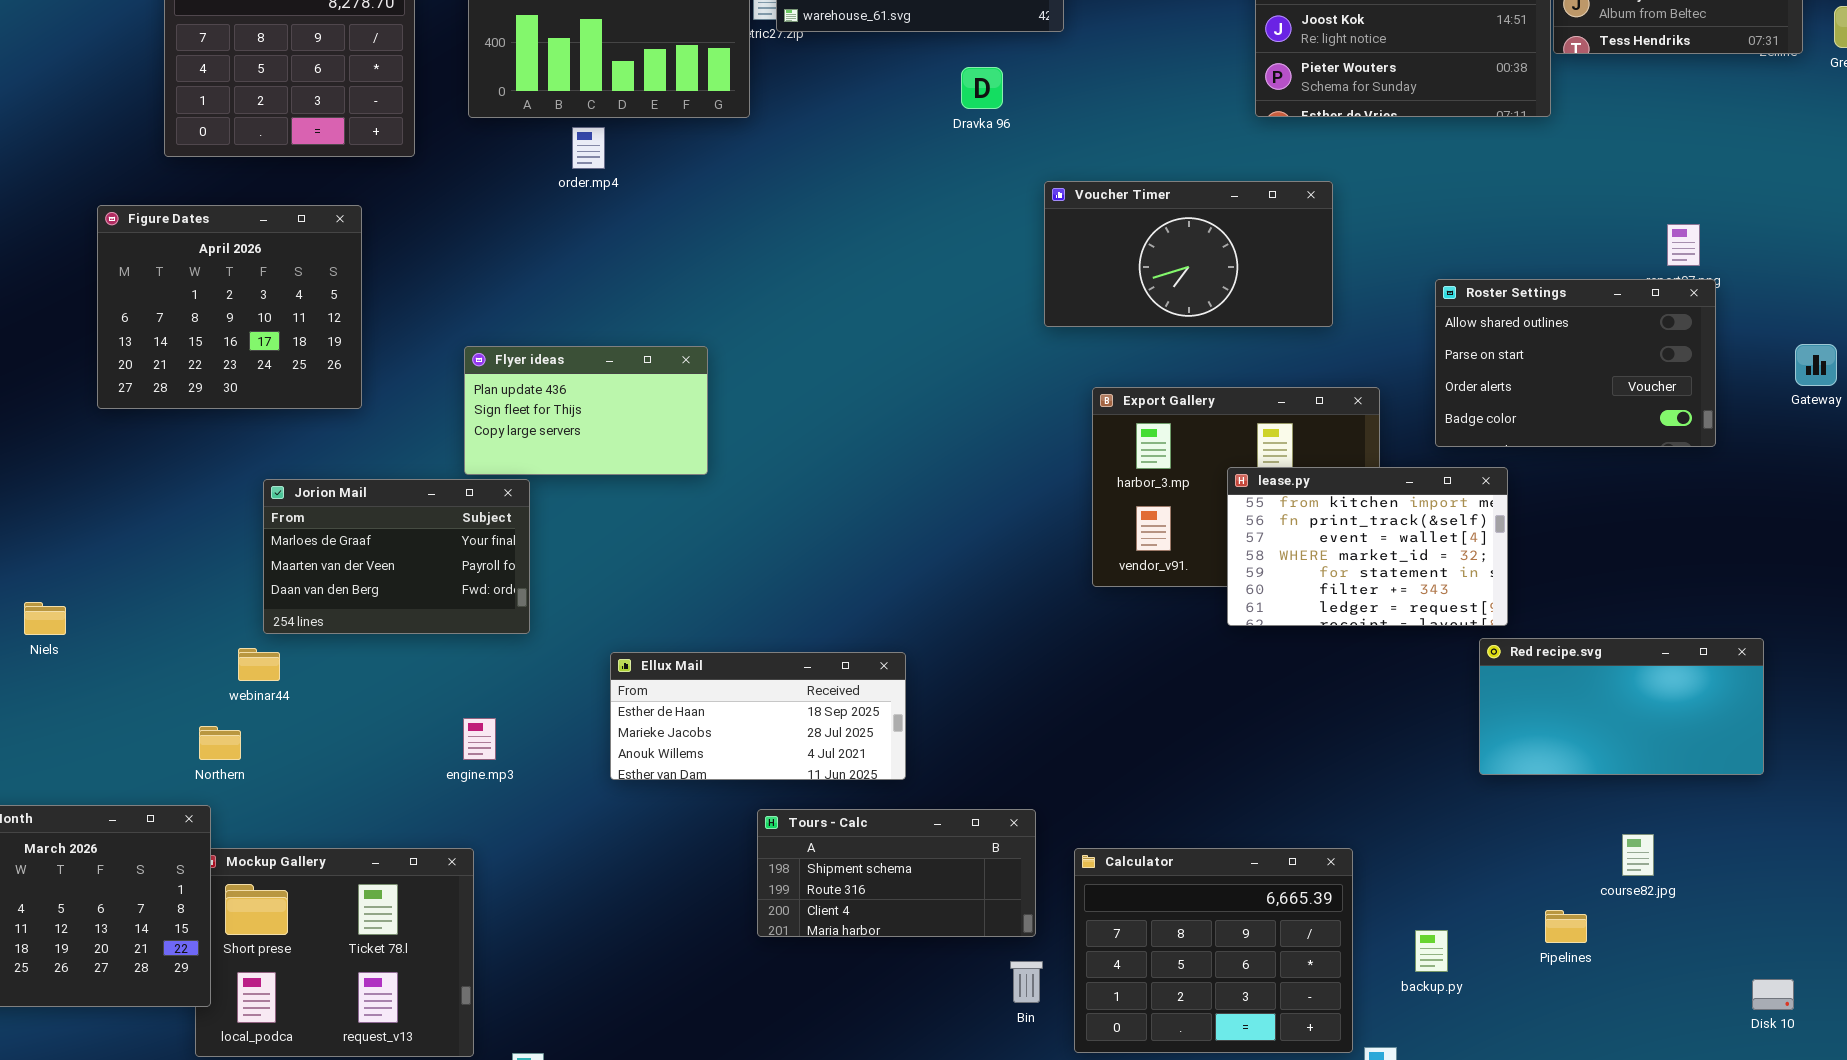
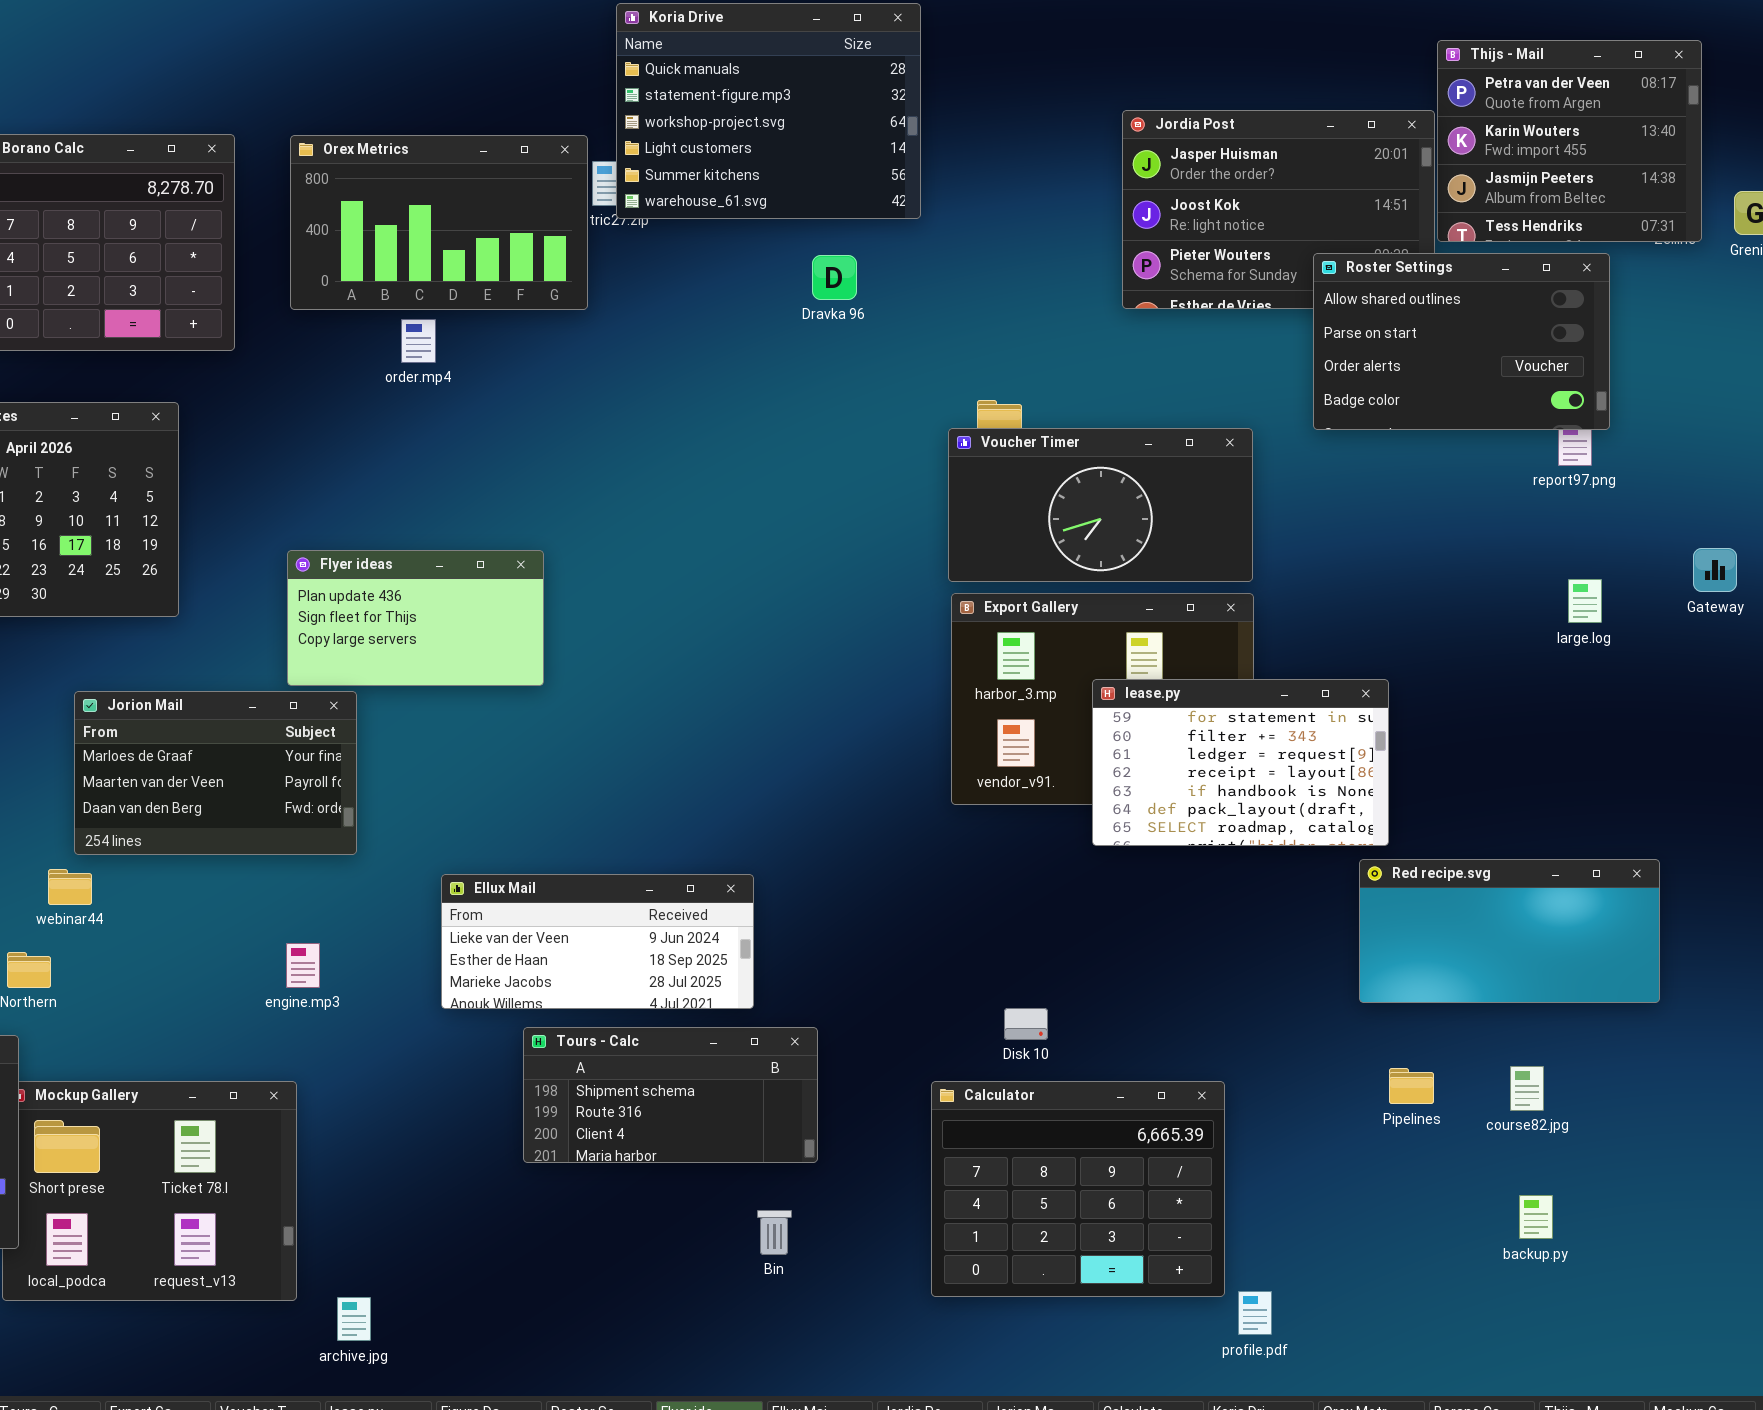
Voucher Timer: [1044,181,1333,327] -> [948,428,1253,582], moved
Roster Settings: [1435,279,1716,447] -> [1313,253,1610,430], moved
lease.py: [1227,467,1508,626] -> [1092,679,1389,846], scrolled down 4 rows
Ellux Mail: [610,652,906,780] -> [441,874,754,1009], scrolled up 1 row
Tours - Calc: [757,809,1036,937] -> [523,1027,818,1163], moved
Pipelines: [1545,910,1587,943] -> [1389,1068,1434,1104], moved
backup.py: [1415,930,1448,972] -> [1519,1195,1553,1239], moved
Bin: [1010,961,1043,1003] -> [757,1210,792,1255], moved
Disk 10: [1752,979,1794,1010] -> [1004,1008,1048,1040], moved

